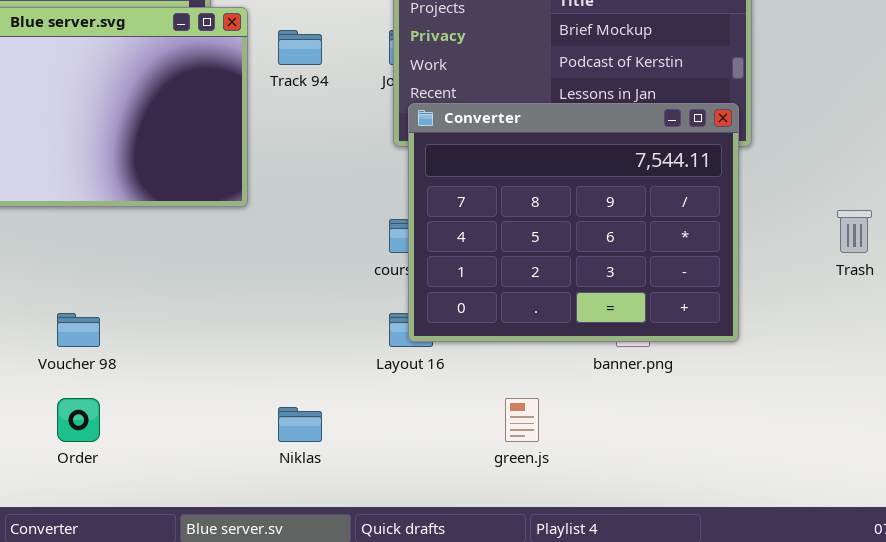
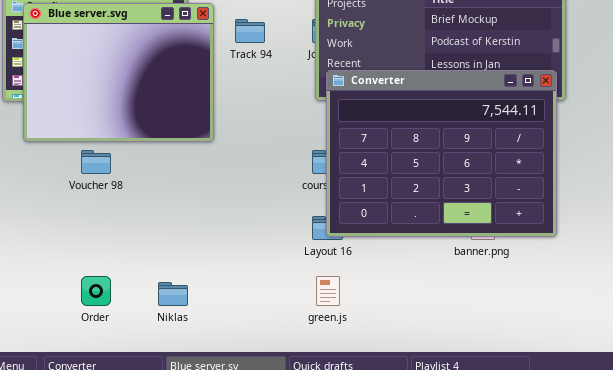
Voucher 98: [57,313,100,347] -> [81,150,111,174], moved
green.js: [505,398,539,442] -> [316,276,340,306], moved
Niklas: [278,407,322,442] -> [158,282,188,306], moved

